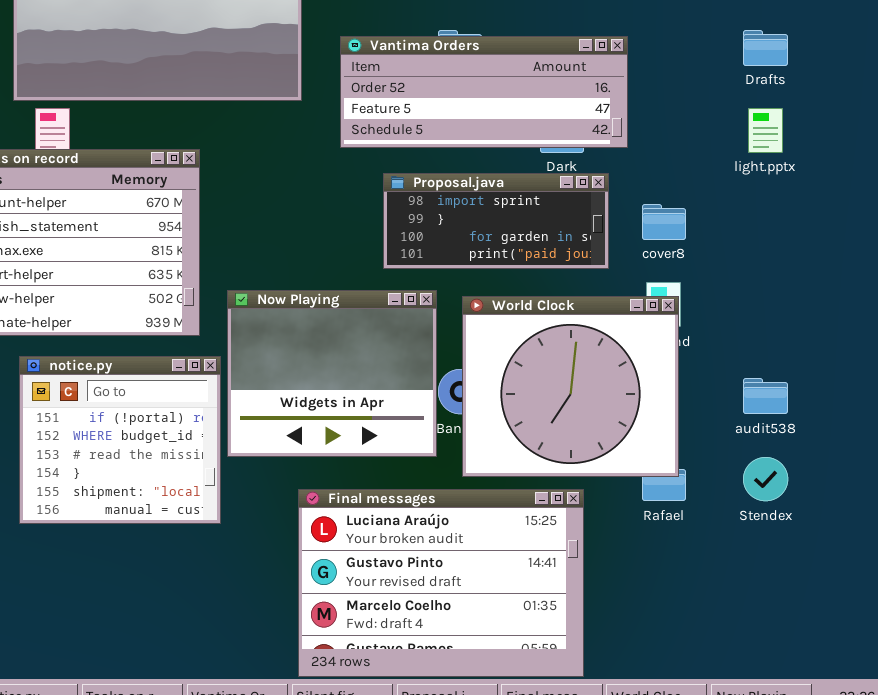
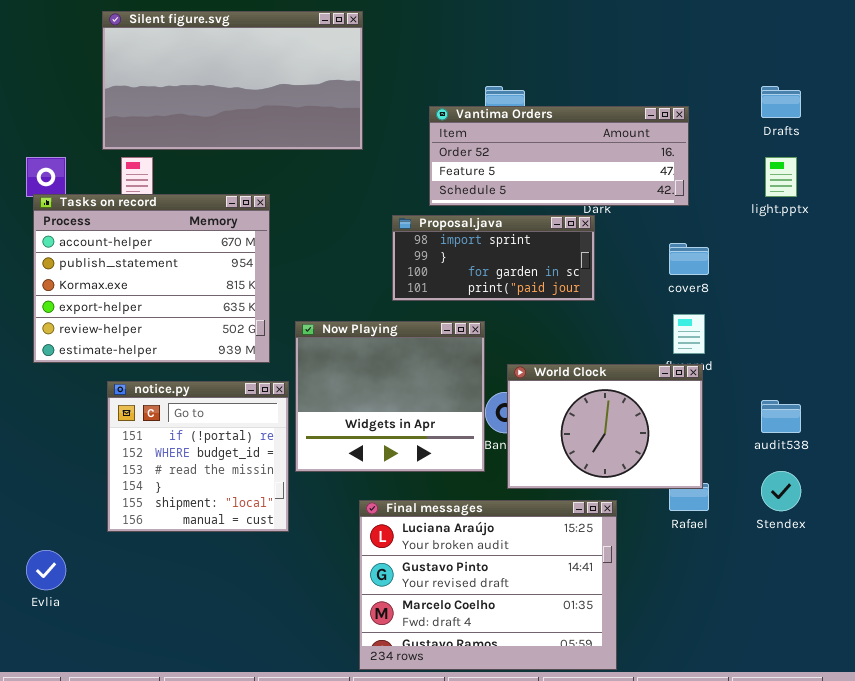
Vantima Orders: [340,36,628,148] -> [429,106,689,206], moved
Proposal.java: [383,173,609,269] -> [392,215,595,301], moved
World Clock: [462,296,679,477] -> [507,364,703,489], resized

